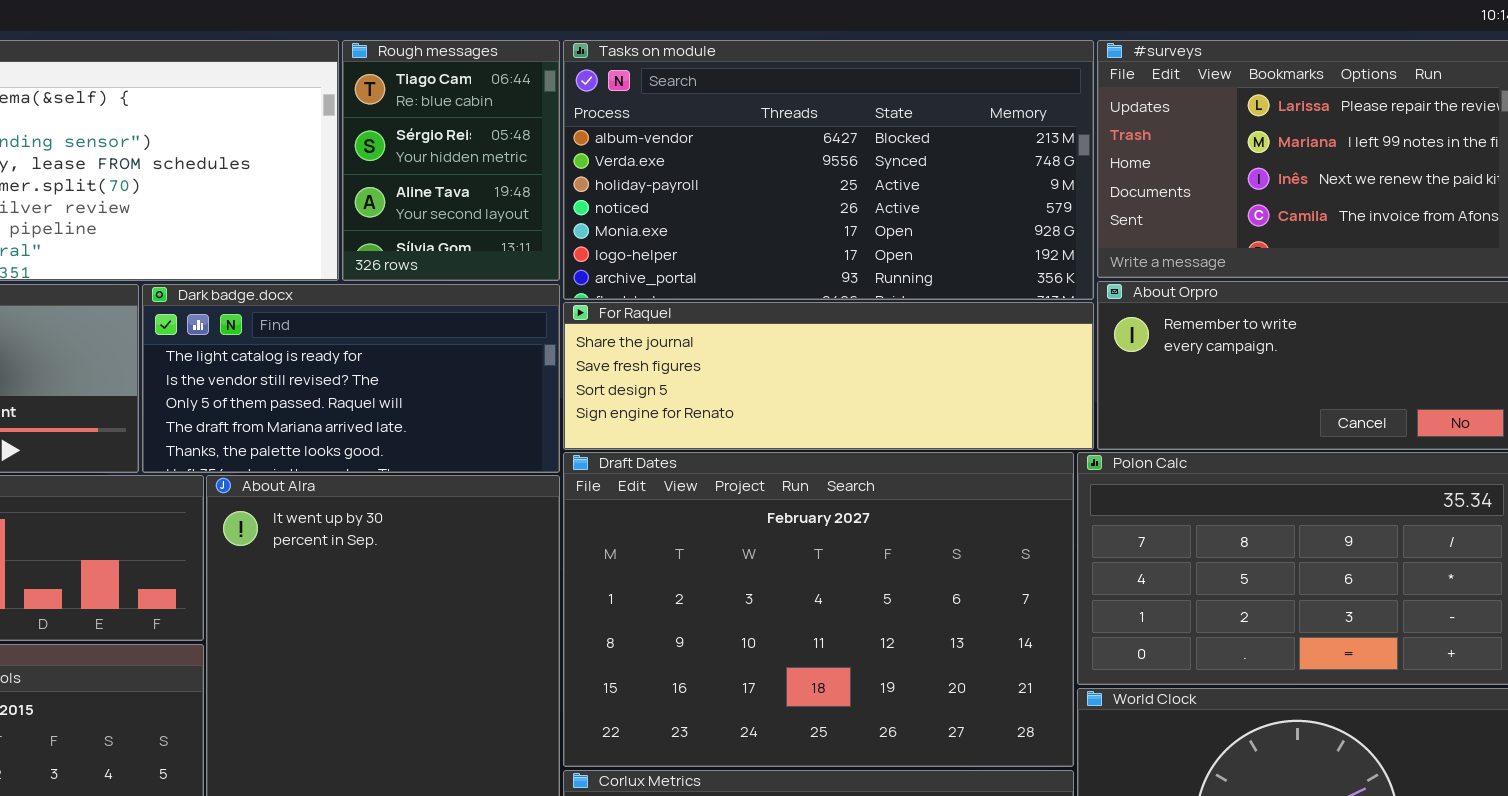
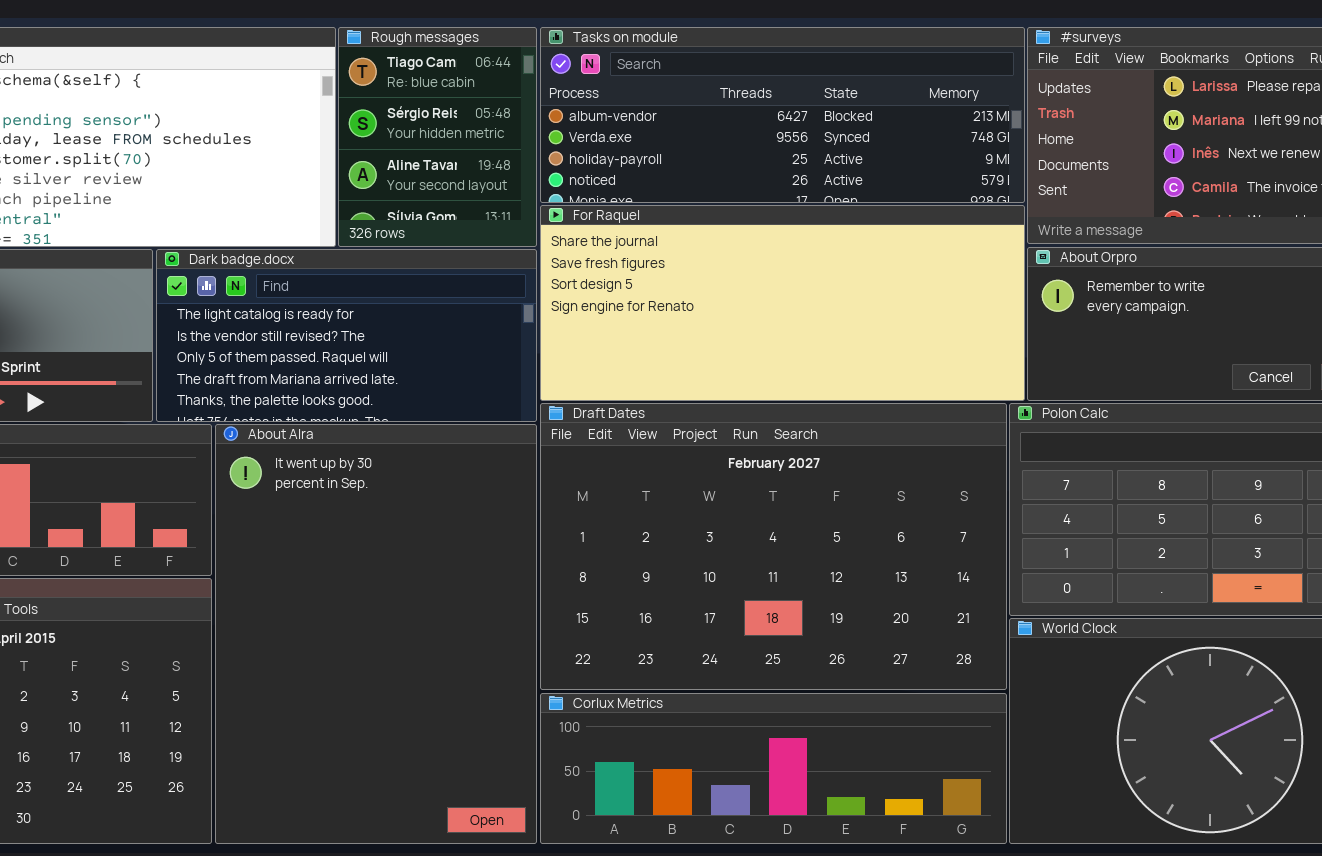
Tasks on module: [563,40,1094,300] -> [540,27,1025,203], resized
For Raquel: [563,302,1094,450] -> [540,205,1025,401], resized

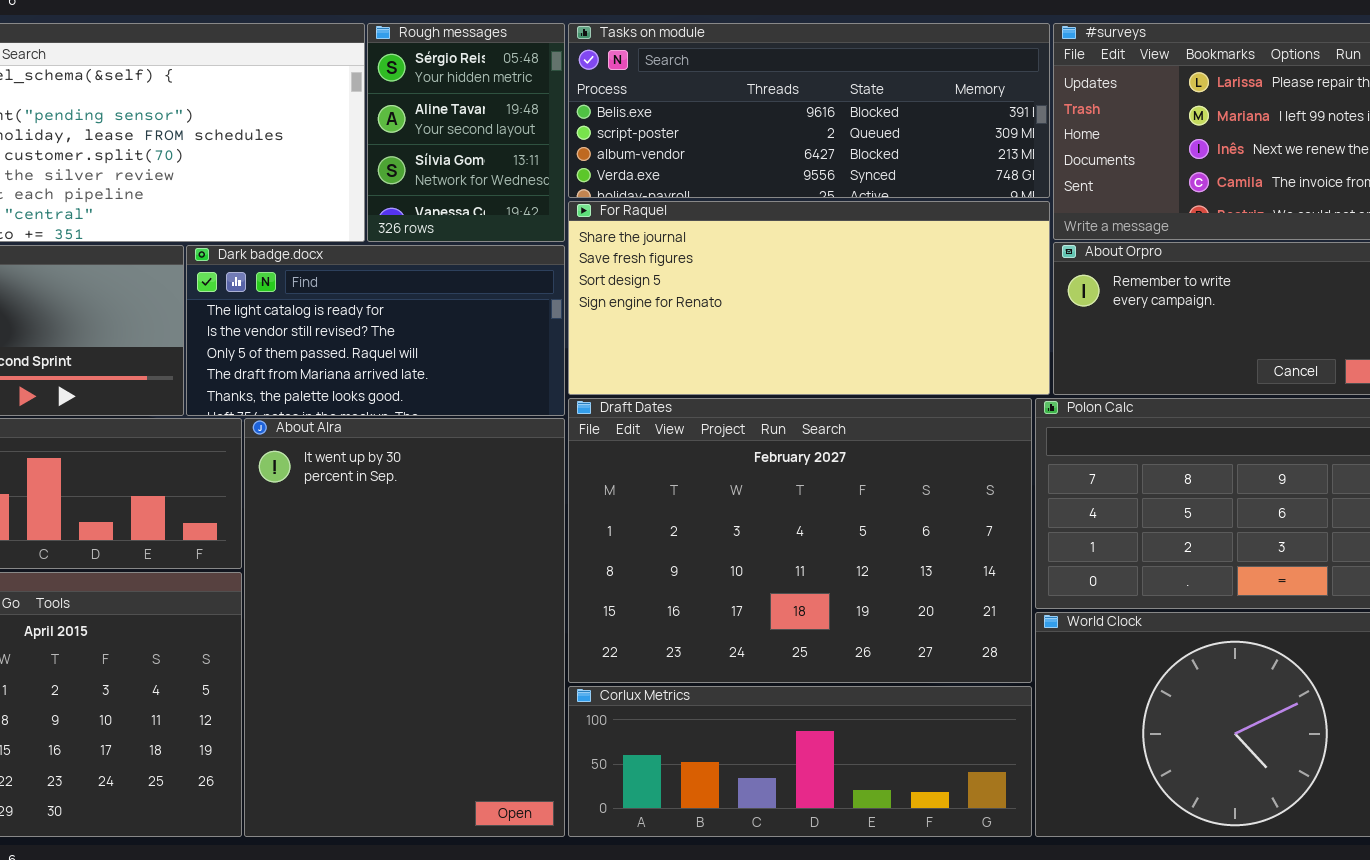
Rough messages: [338,27,537,247] -> [367,23,565,242], scrolled down 1 row
Tasks on module: [540,27,1025,203] -> [568,23,1050,198], scrolled up 2 rows

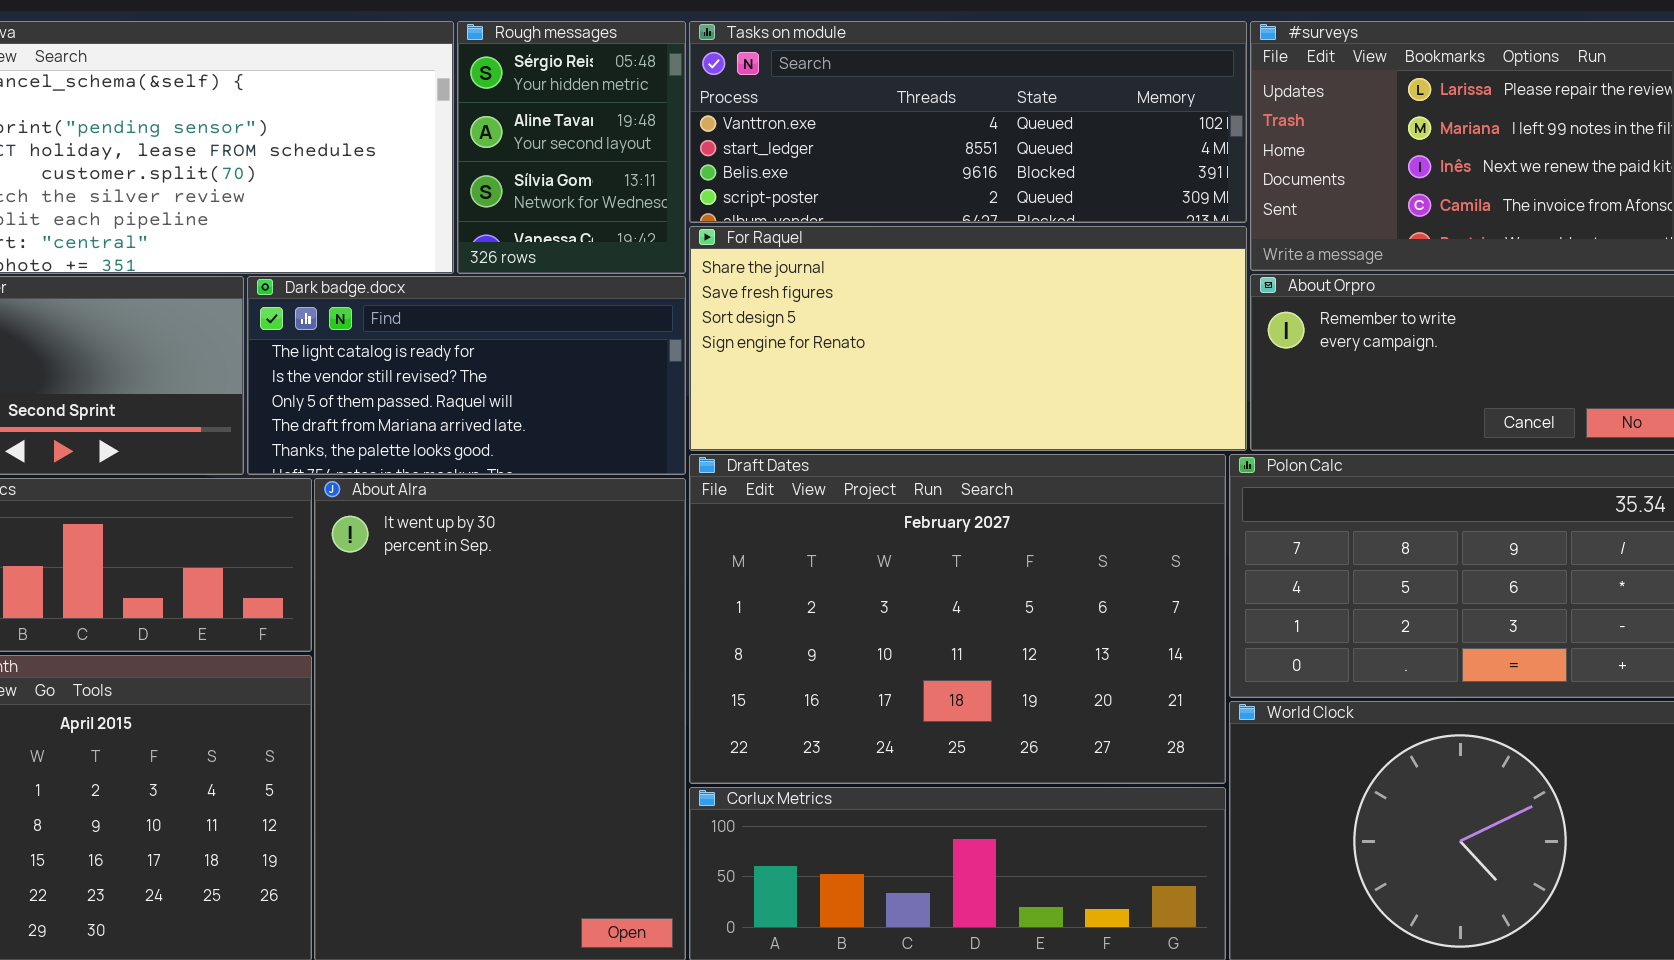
Tasks on module: [568,23,1050,198] -> [689,21,1247,223], scrolled up 2 rows

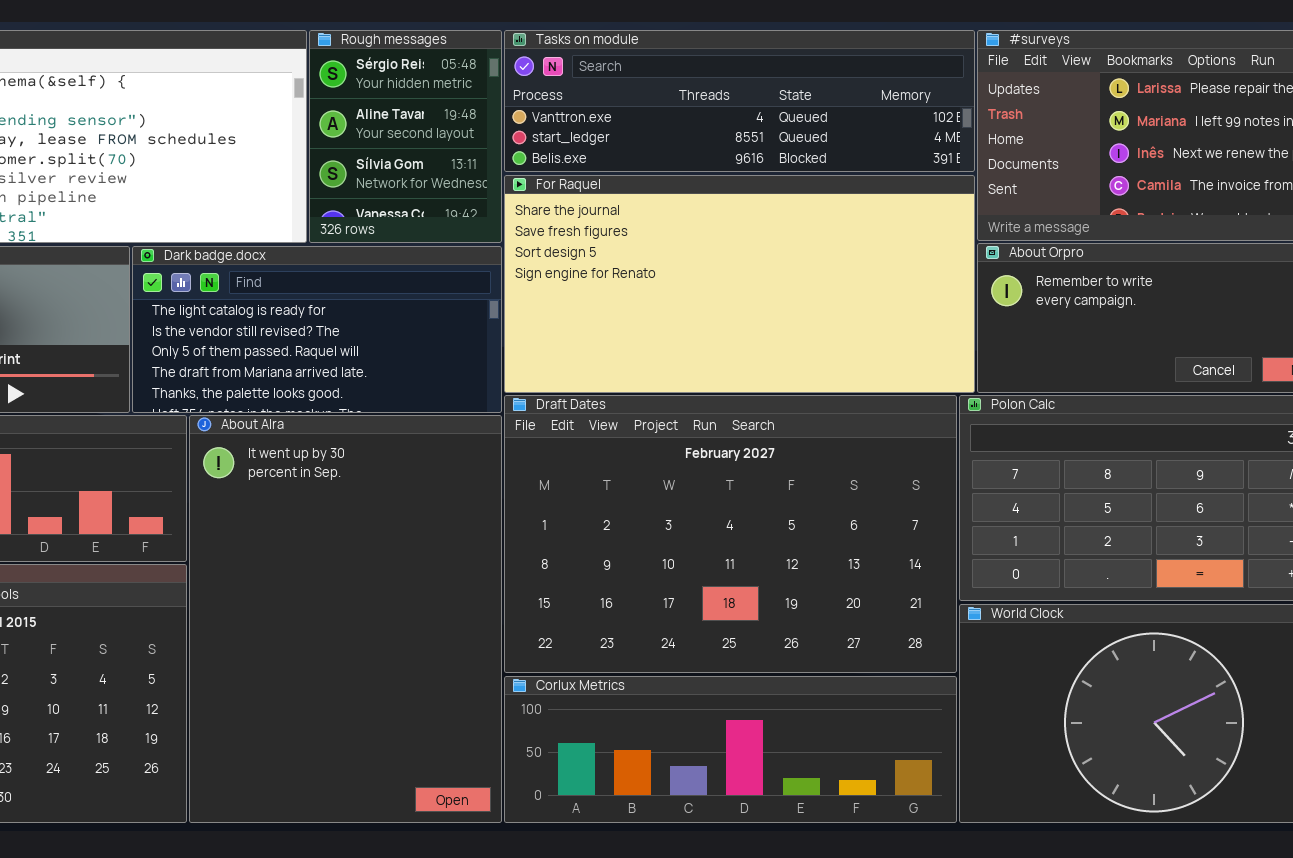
Tasks on module: [689,21,1247,223] -> [504,30,975,172], resized
For Raquel: [689,226,1247,451] -> [504,175,975,393], resized

